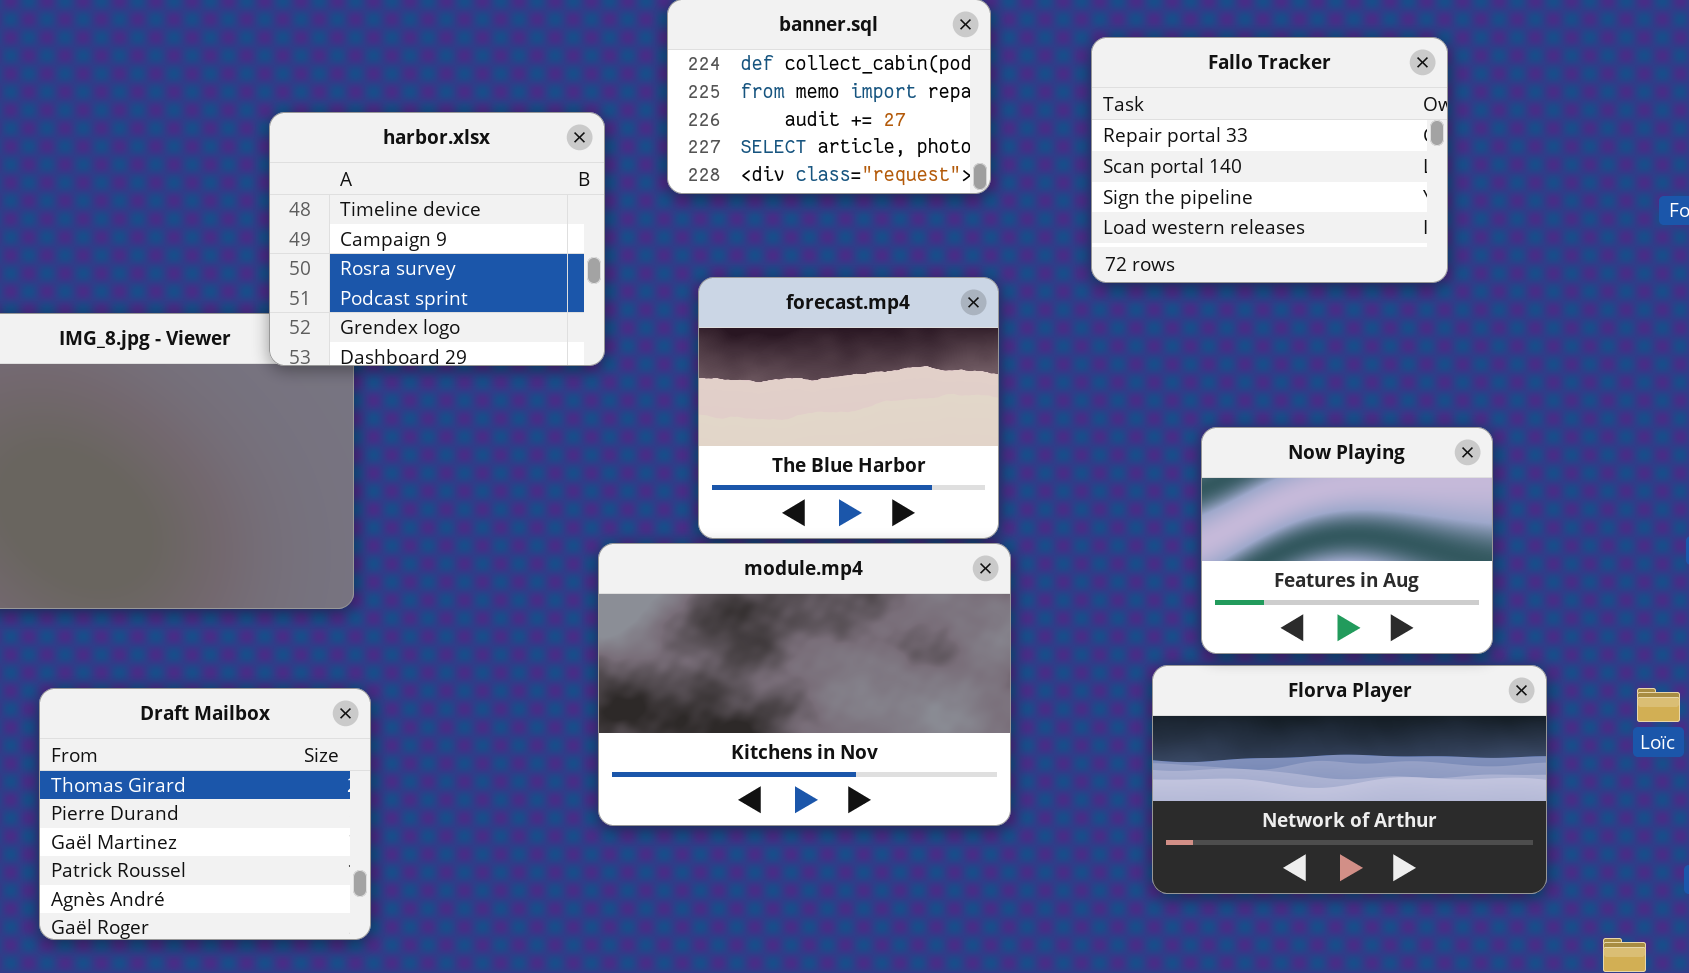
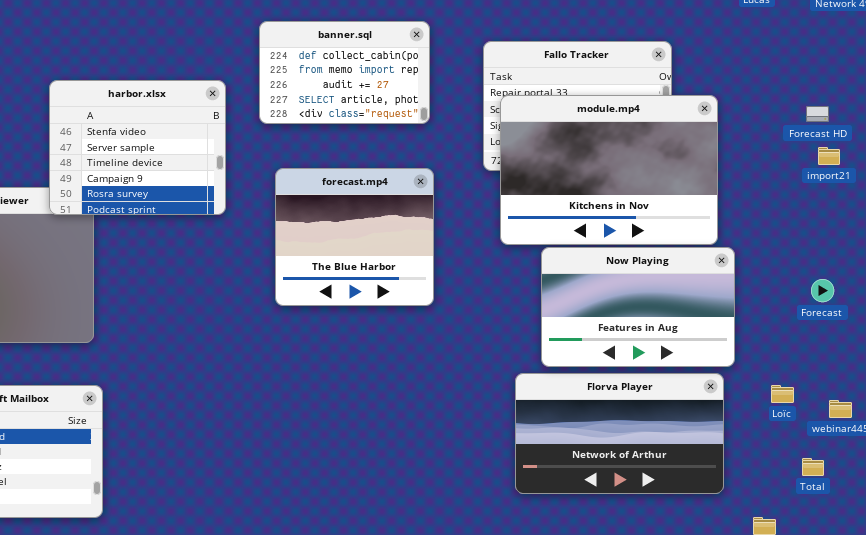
harbor.xlsx: [269,112,605,366] -> [49,80,226,215], scrolled up 2 rows
Now Playing: [1201,427,1493,654] -> [541,247,735,367], resized
module.mp4: [598,543,1011,826] -> [500,95,718,245], moved

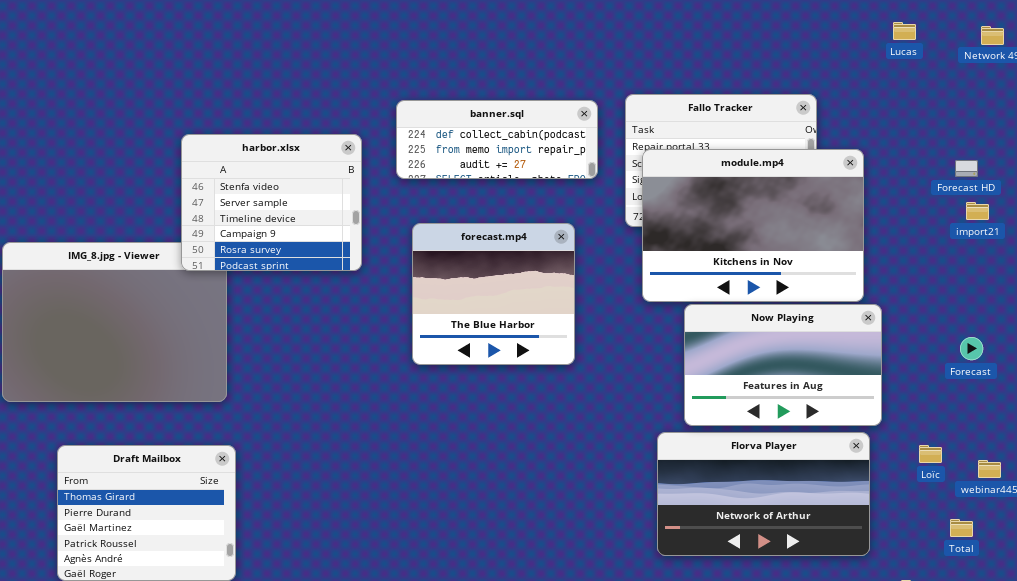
banner.sql: [259,21,430,124] -> [396,100,598,179], resized

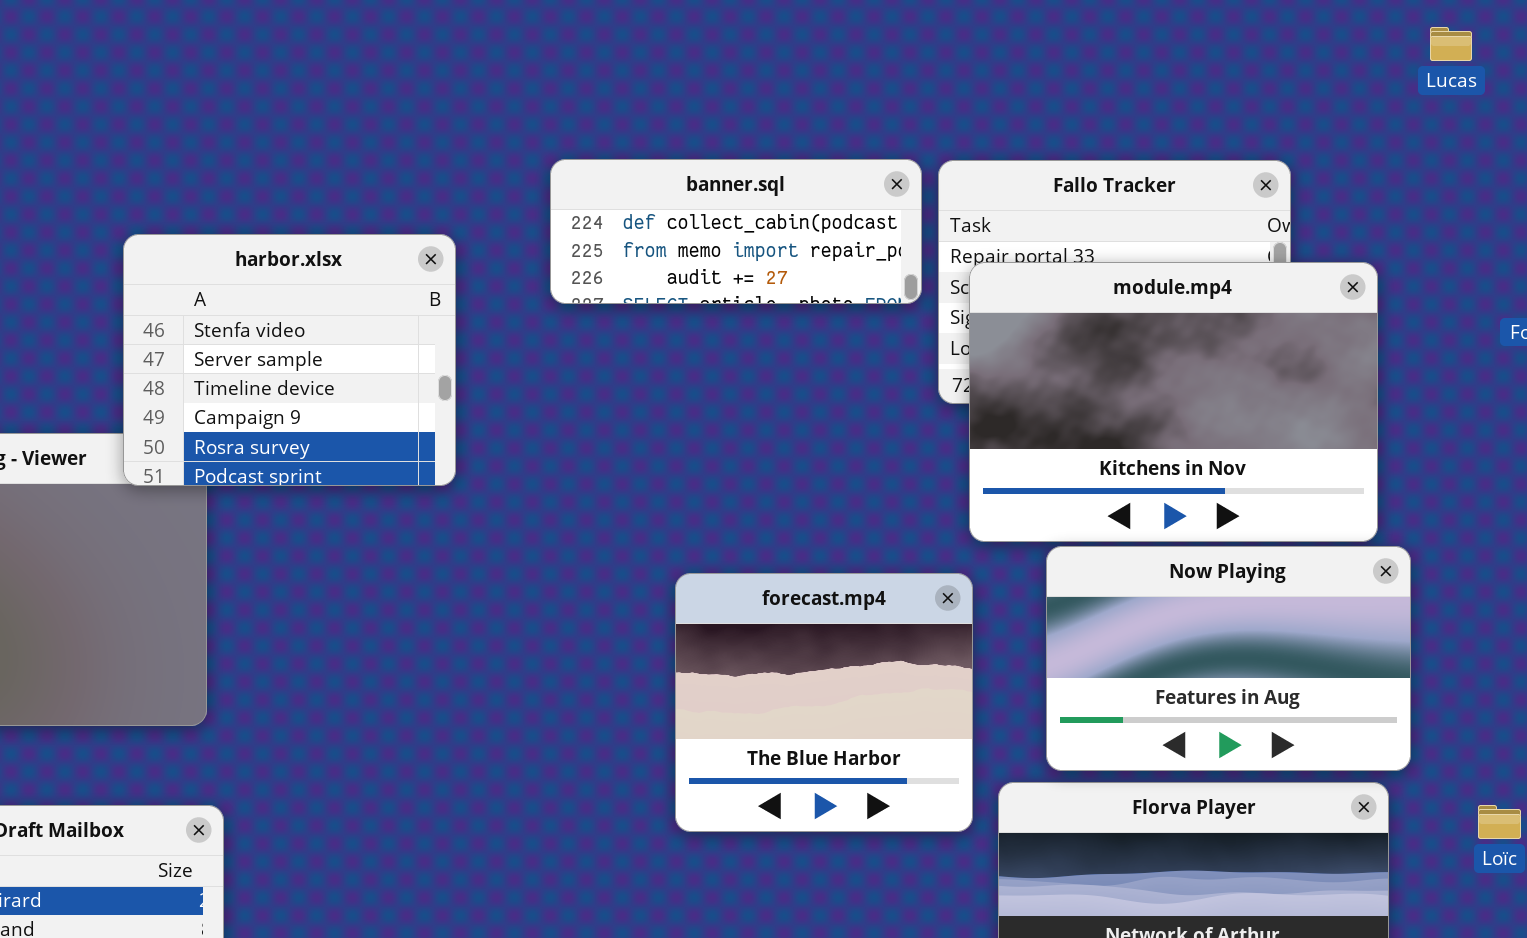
banner.sql: [396,100,598,179] -> [550,159,922,304], moved
forecast.mp4: [412,223,575,365] -> [675,573,973,832], moved

